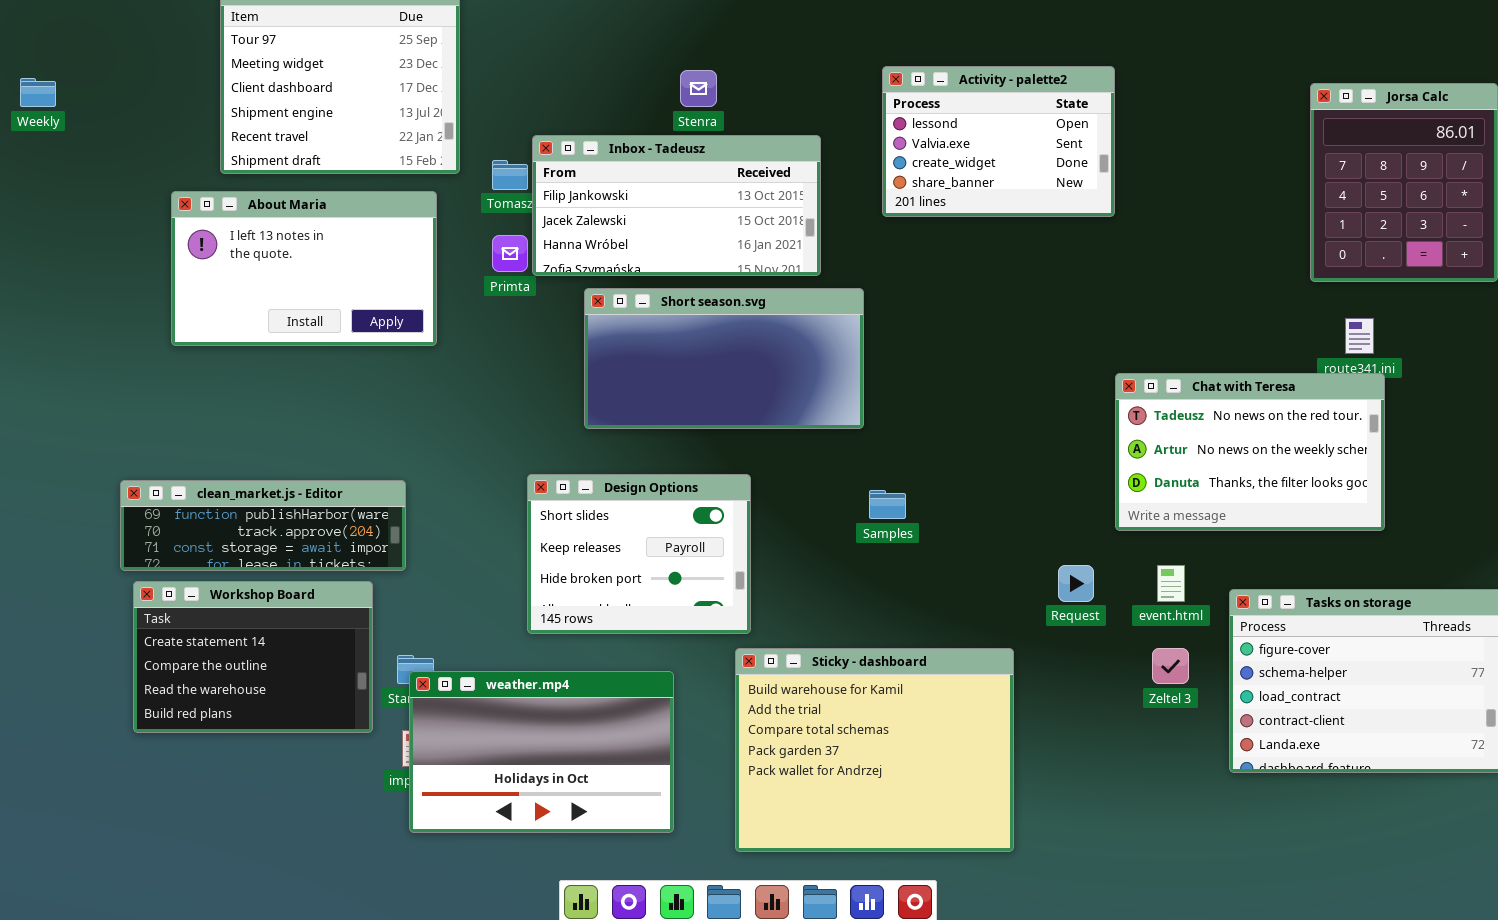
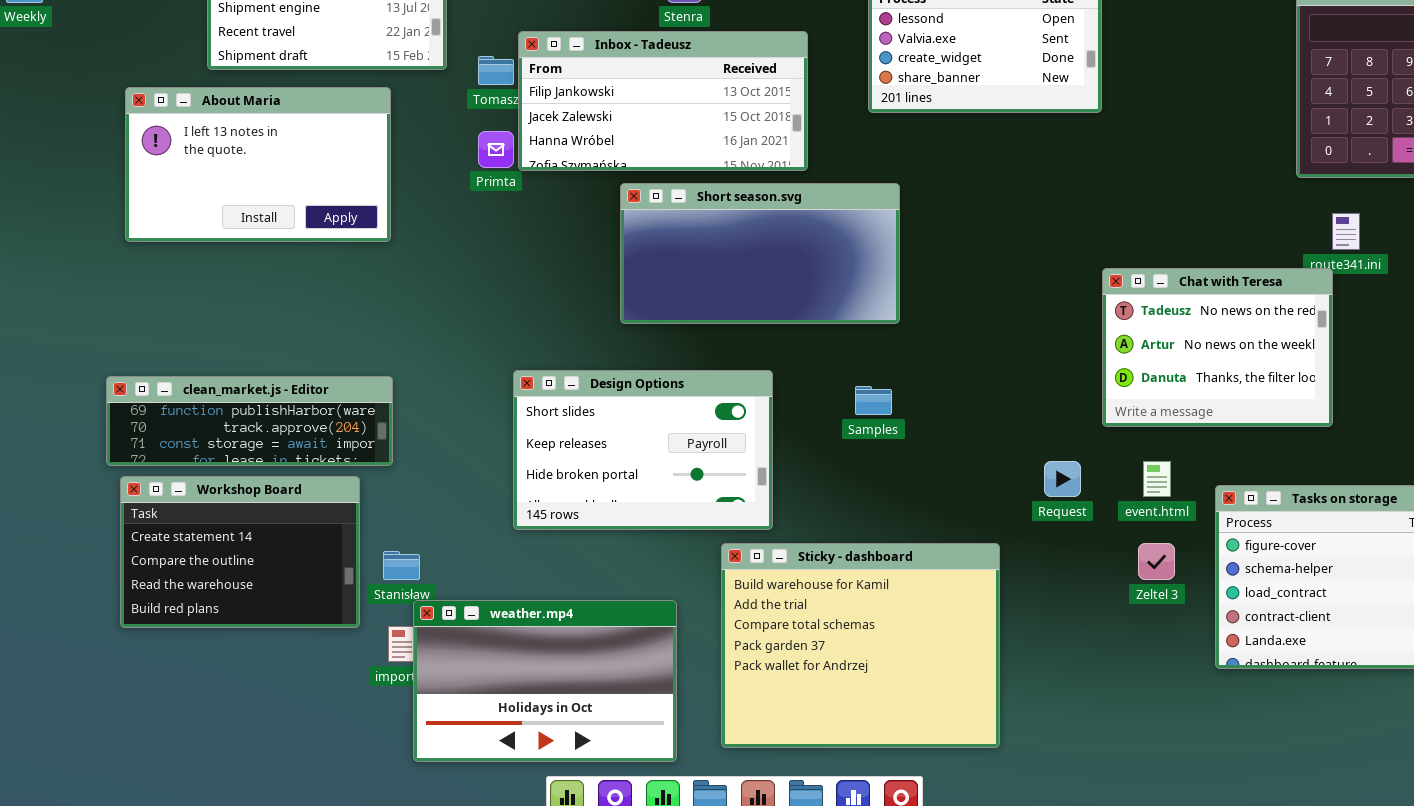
About Maria: [171,191,437,346] -> [125,87,391,242], moved
Short season.svg: [584,288,864,429] -> [620,183,900,324], moved
Chat with Teresa: [1115,373,1385,531] -> [1102,268,1333,427], resized
Design Options: [527,474,751,634] -> [513,370,773,530], resized
weather.mp4: [409,671,674,833] -> [413,600,677,762], moved

